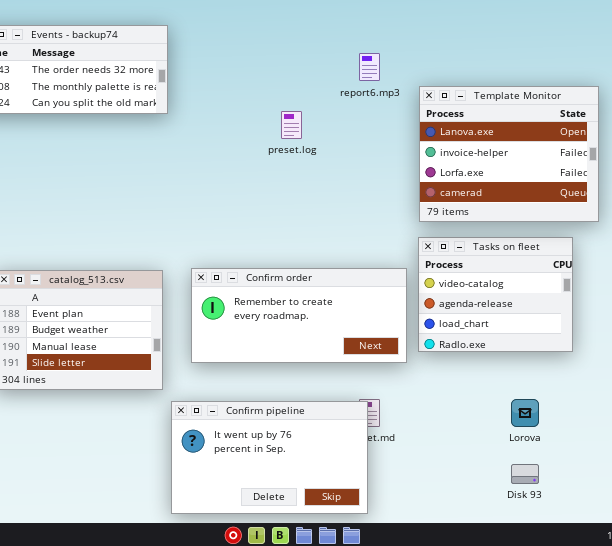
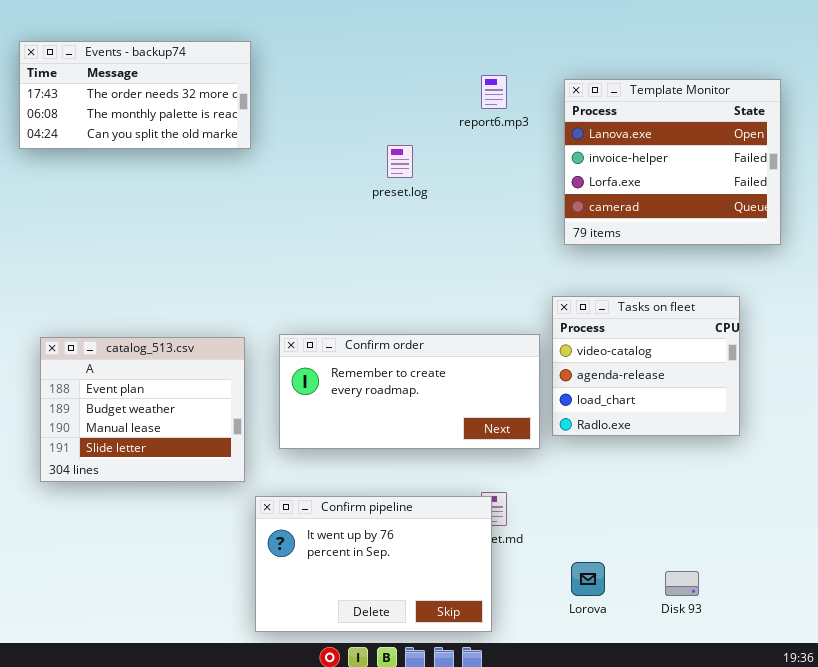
Template Monitor: [419,86,599,222] -> [564,79,781,245], moved
Lorova: [511,399,539,427] -> [571,562,605,596], moved

